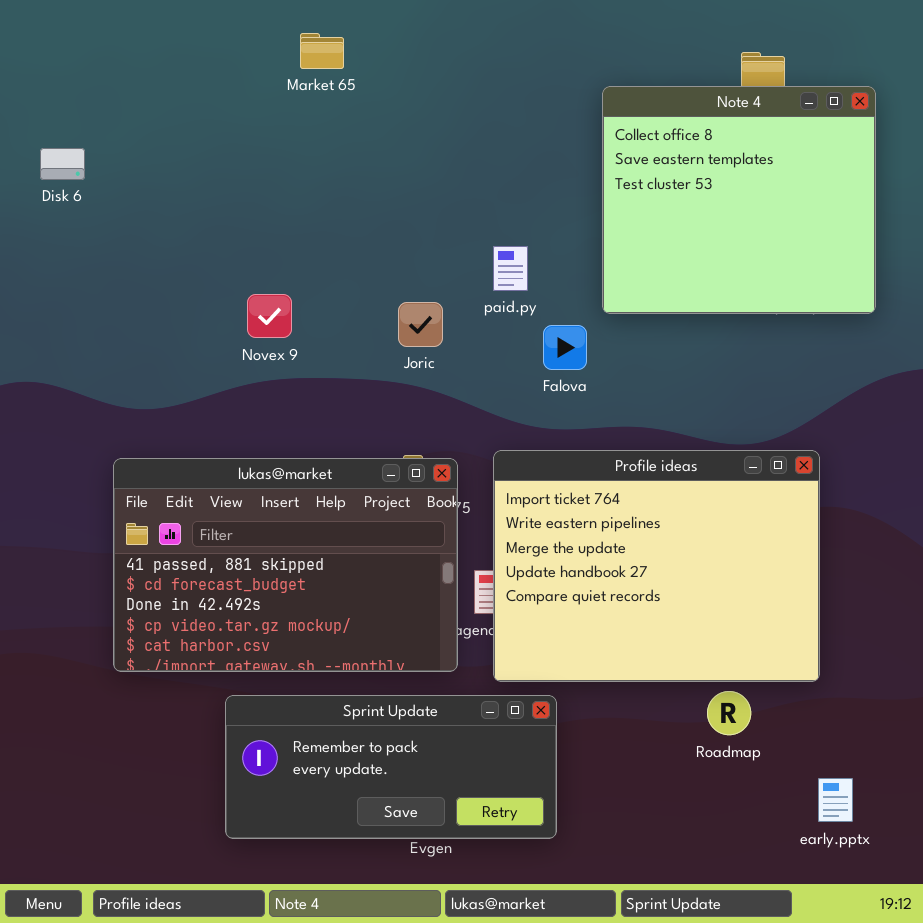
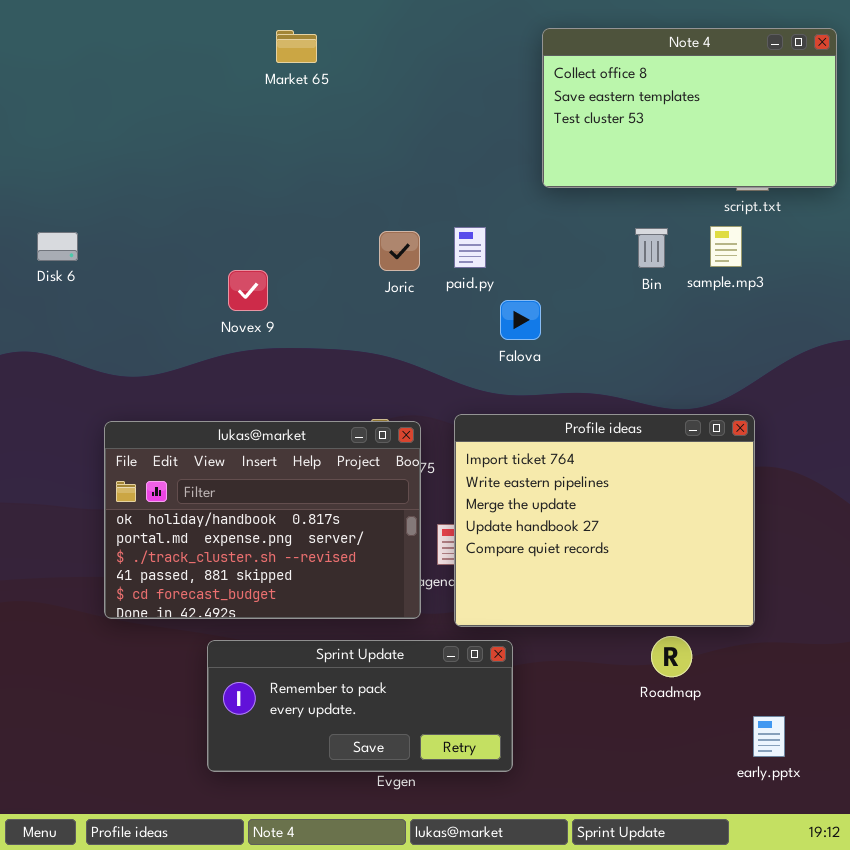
Note 4: [602,86,876,314] -> [542,28,837,188], moved, resized
Disk 6: [40,148,85,180] -> [37,232,78,261], moved
Joric: [398,302,443,347] -> [379,231,420,271], moved
lukas@market: [113,458,458,672] -> [104,421,421,619], scrolled up 3 rows

